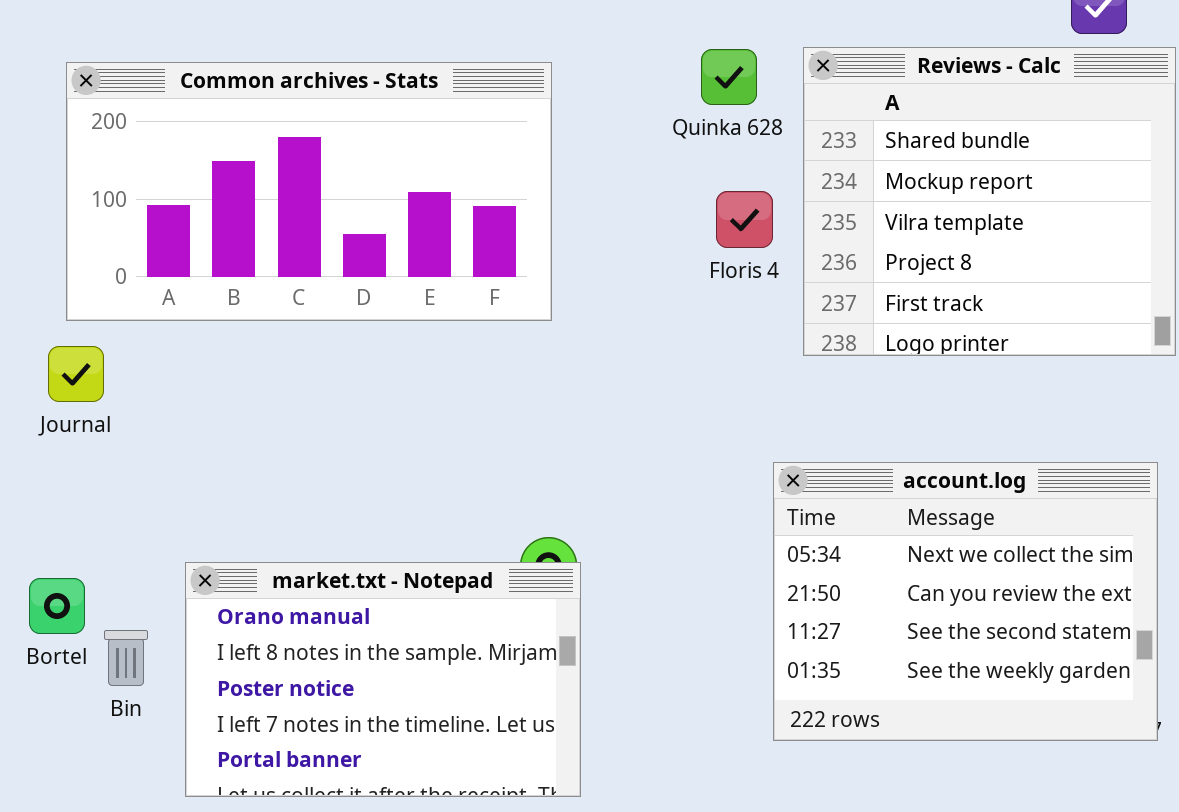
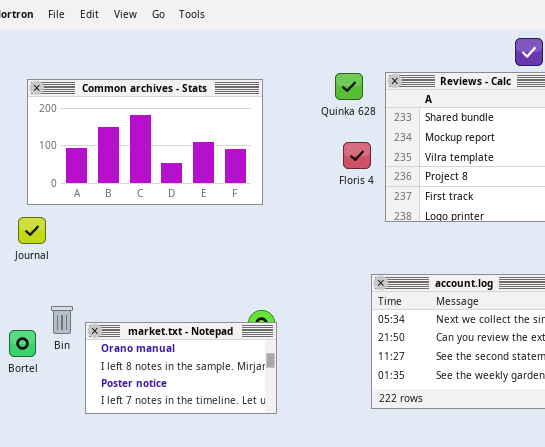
market.txt - Notepad: [185,562,581,797] -> [85,322,277,414], resized
Bin: [104,630,148,686] -> [51,306,73,334], moved

